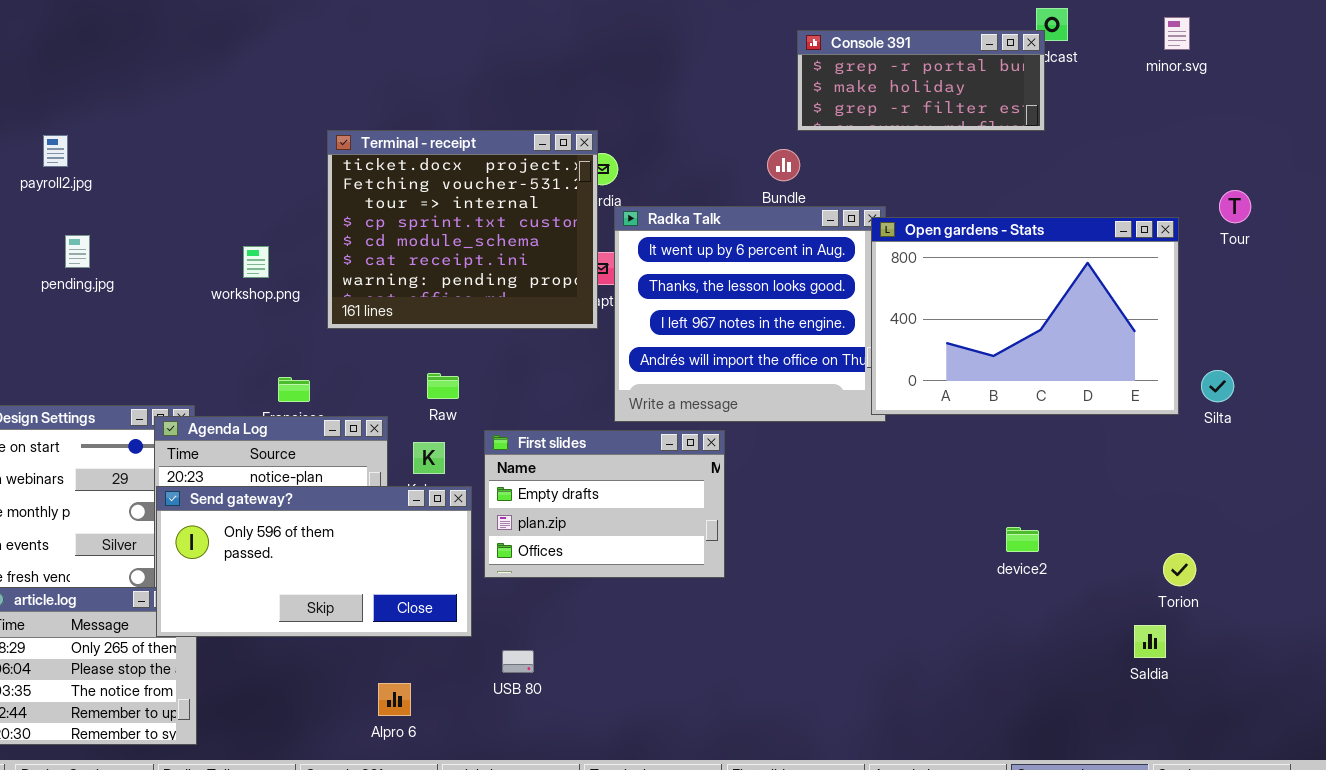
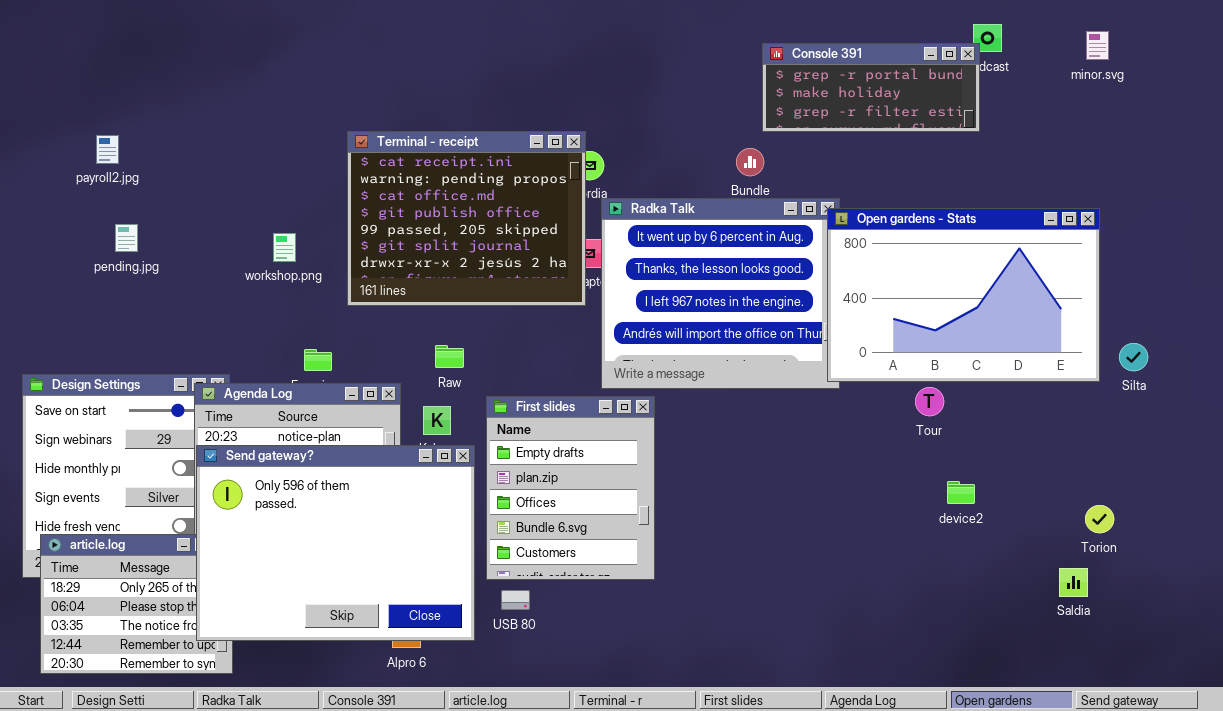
Terminal - receipt: [327,130,598,329] -> [347,131,586,306], scrolled down 5 rows
Tour: [1219,190,1251,223] -> [915,387,944,416], moved
First slides: [484,430,725,578] -> [486,396,655,580], resized
Send gateway?: [156,486,472,637] -> [196,445,475,641], resized

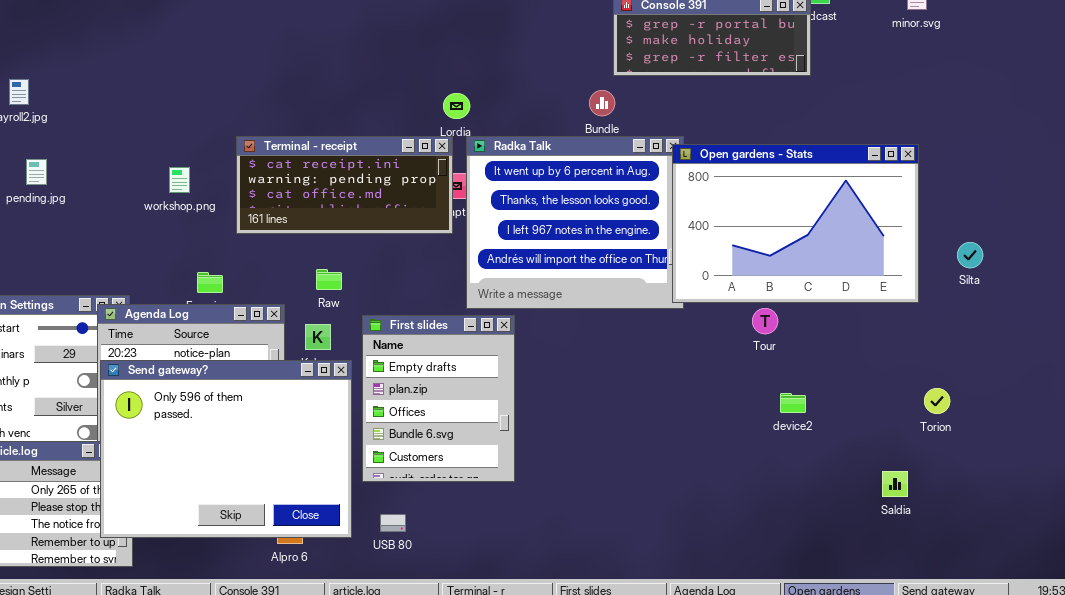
Terminal - receipt: [347,131,586,306] -> [236,136,453,234], resized
Silta: [1119,343,1148,371] -> [957,242,983,268], moved
Torion: [1085,505,1114,533] -> [924,388,950,414], moved
USB 80: [501,590,530,610] -> [380,514,406,532], moved

